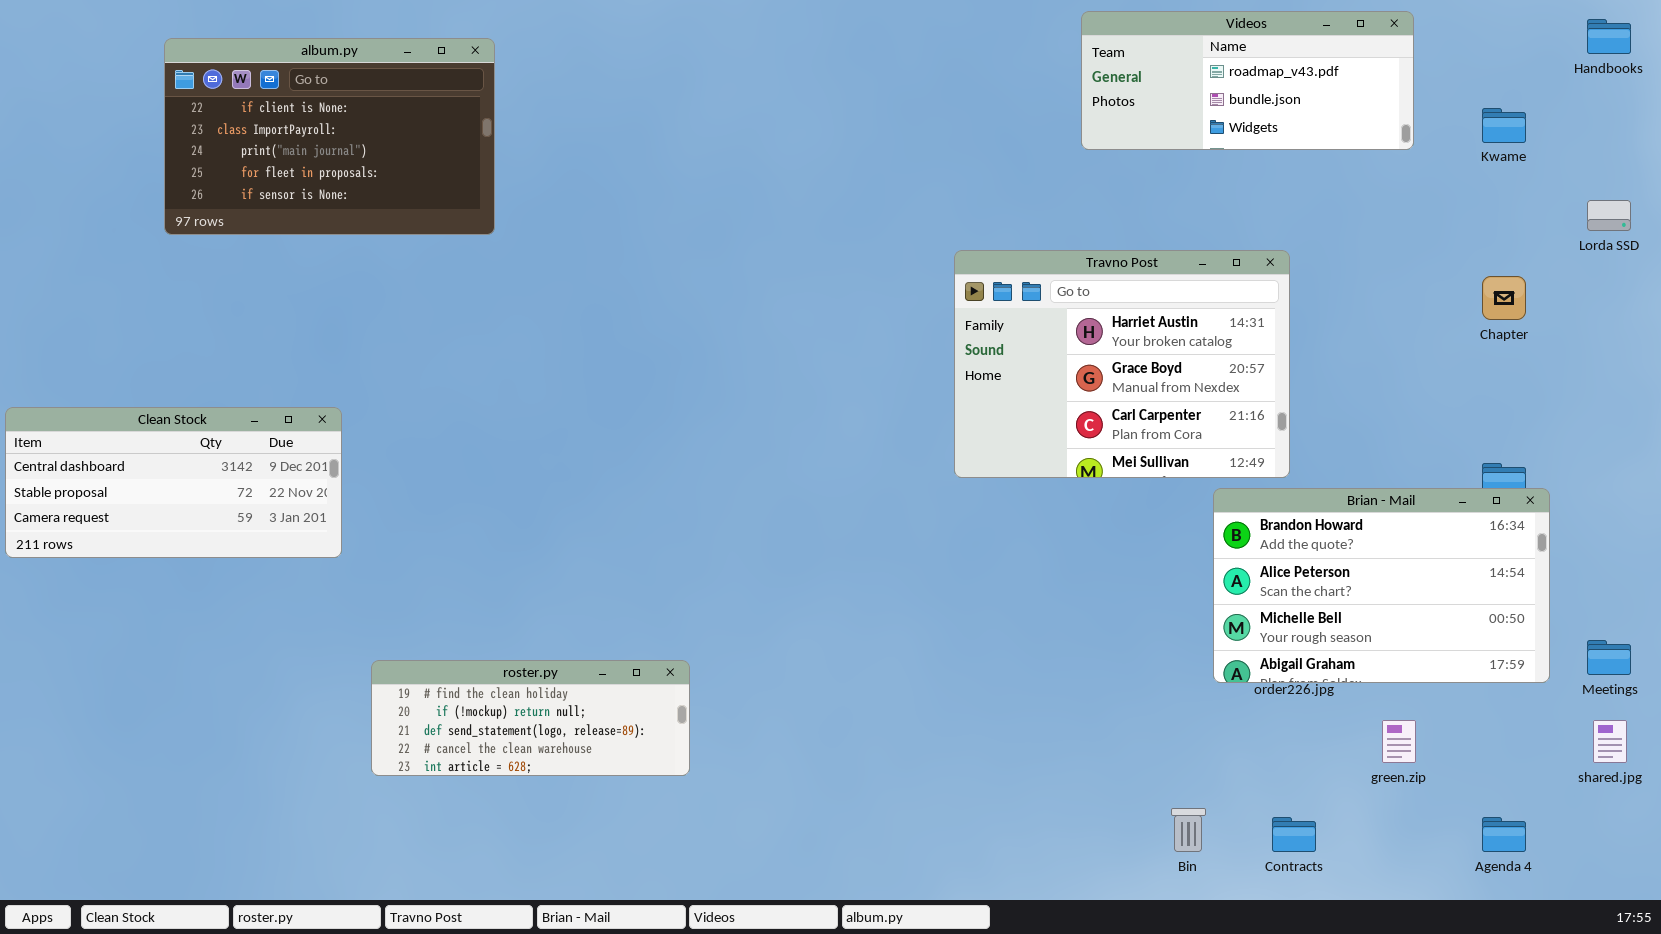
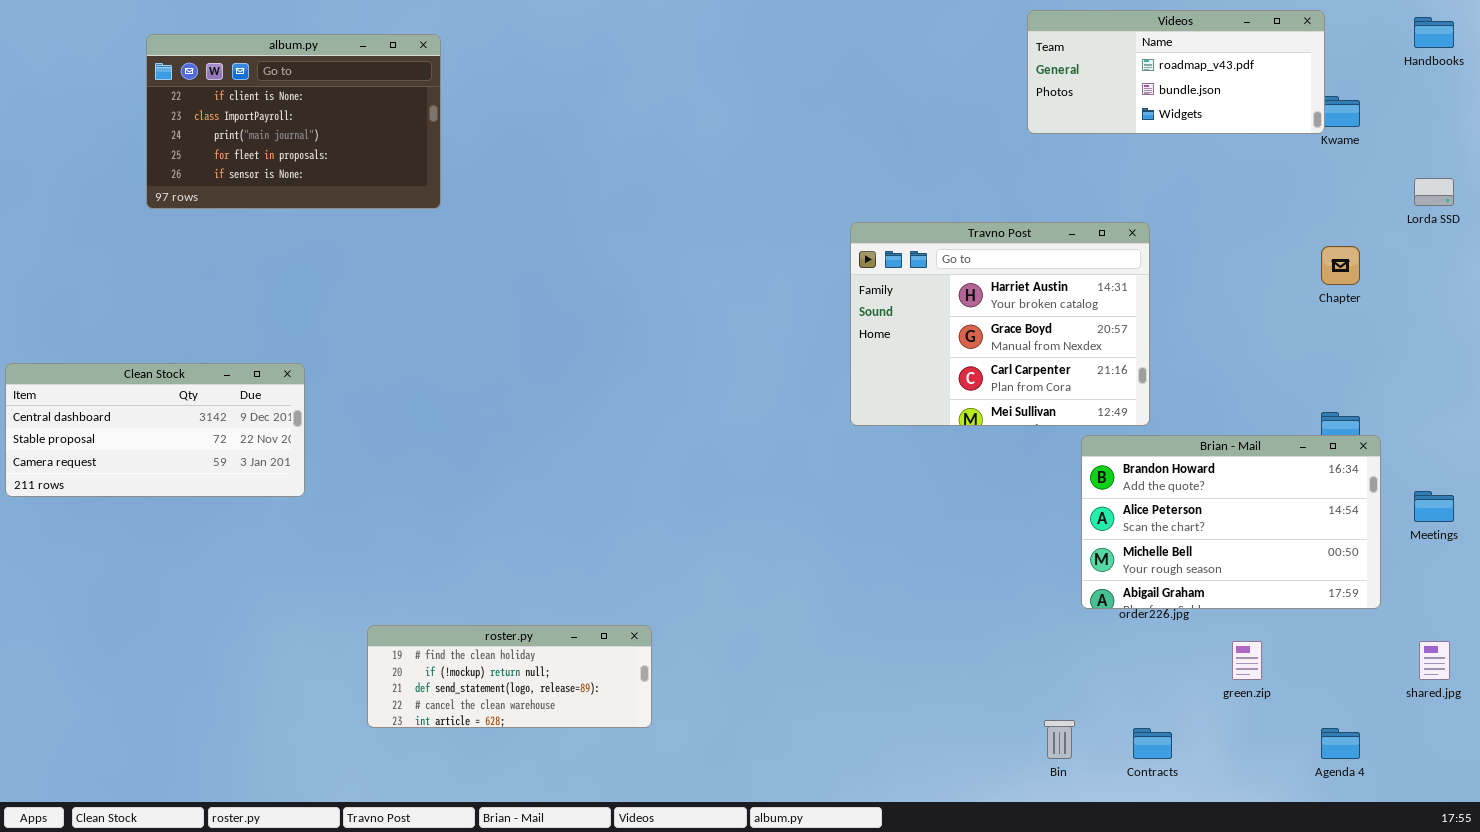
Videos: [1081,11,1414,150] -> [1027,10,1325,134], moved
Meetings: [1587,640,1631,675] -> [1414,491,1454,522], moved
roster.py: [371,660,690,776] -> [367,625,652,728], moved

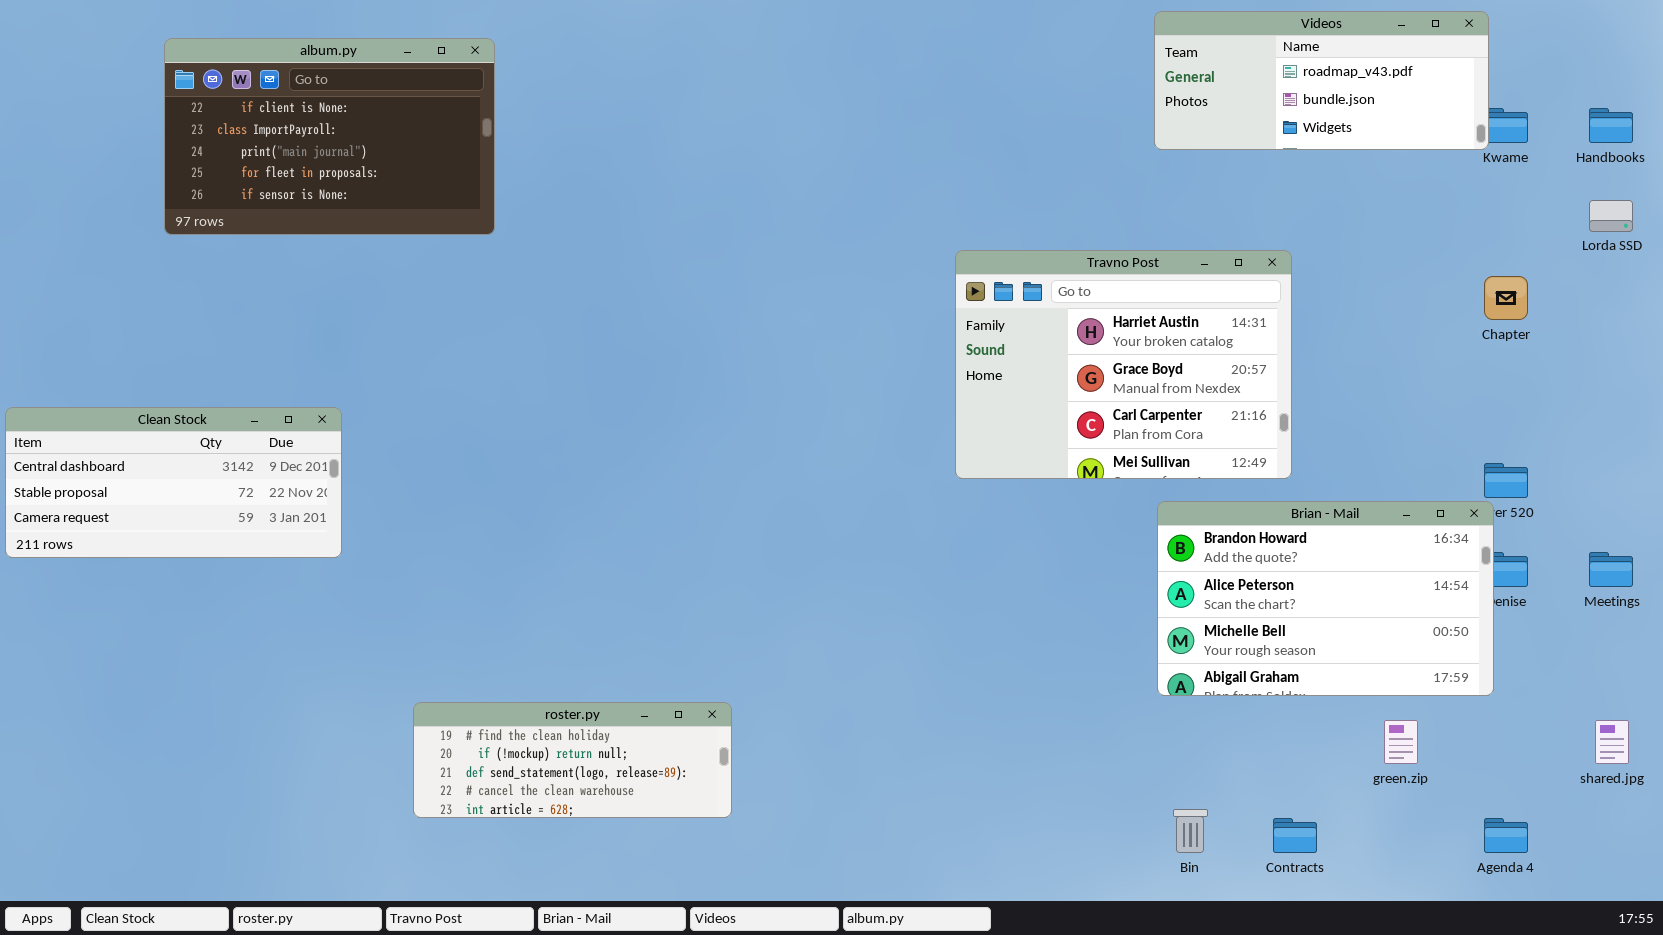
Handbooks: [1414,17,1454,48] -> [1589,108,1633,143], moved
Brian - Mail: [1081,435,1381,609] -> [1157,501,1494,696], moved

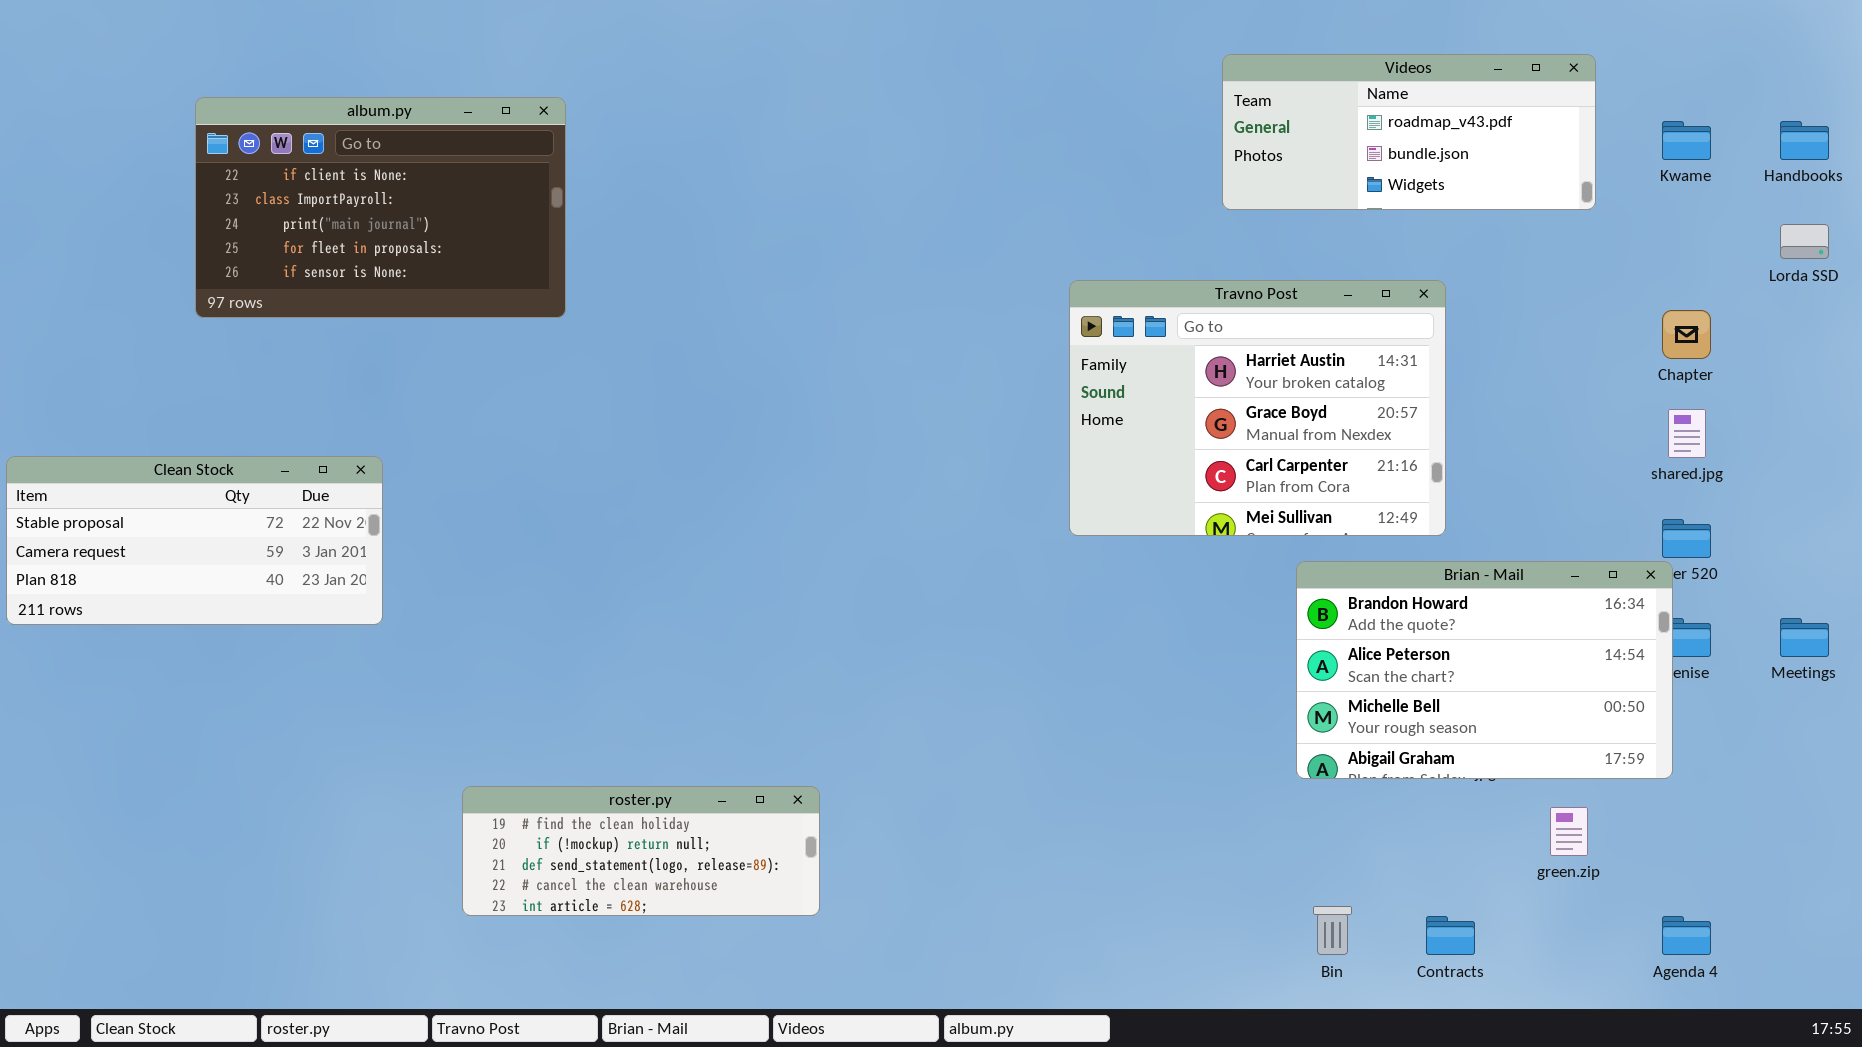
Videos: [1154,11,1489,150] -> [1222,54,1596,210], moved
album.py: [164,38,495,235] -> [195,97,566,318], moved
Clean Stock: [5,407,342,558] -> [6,456,383,625], scrolled down 1 row
shared.jpg: [1595,720,1629,764] -> [1668,409,1706,458], moved

